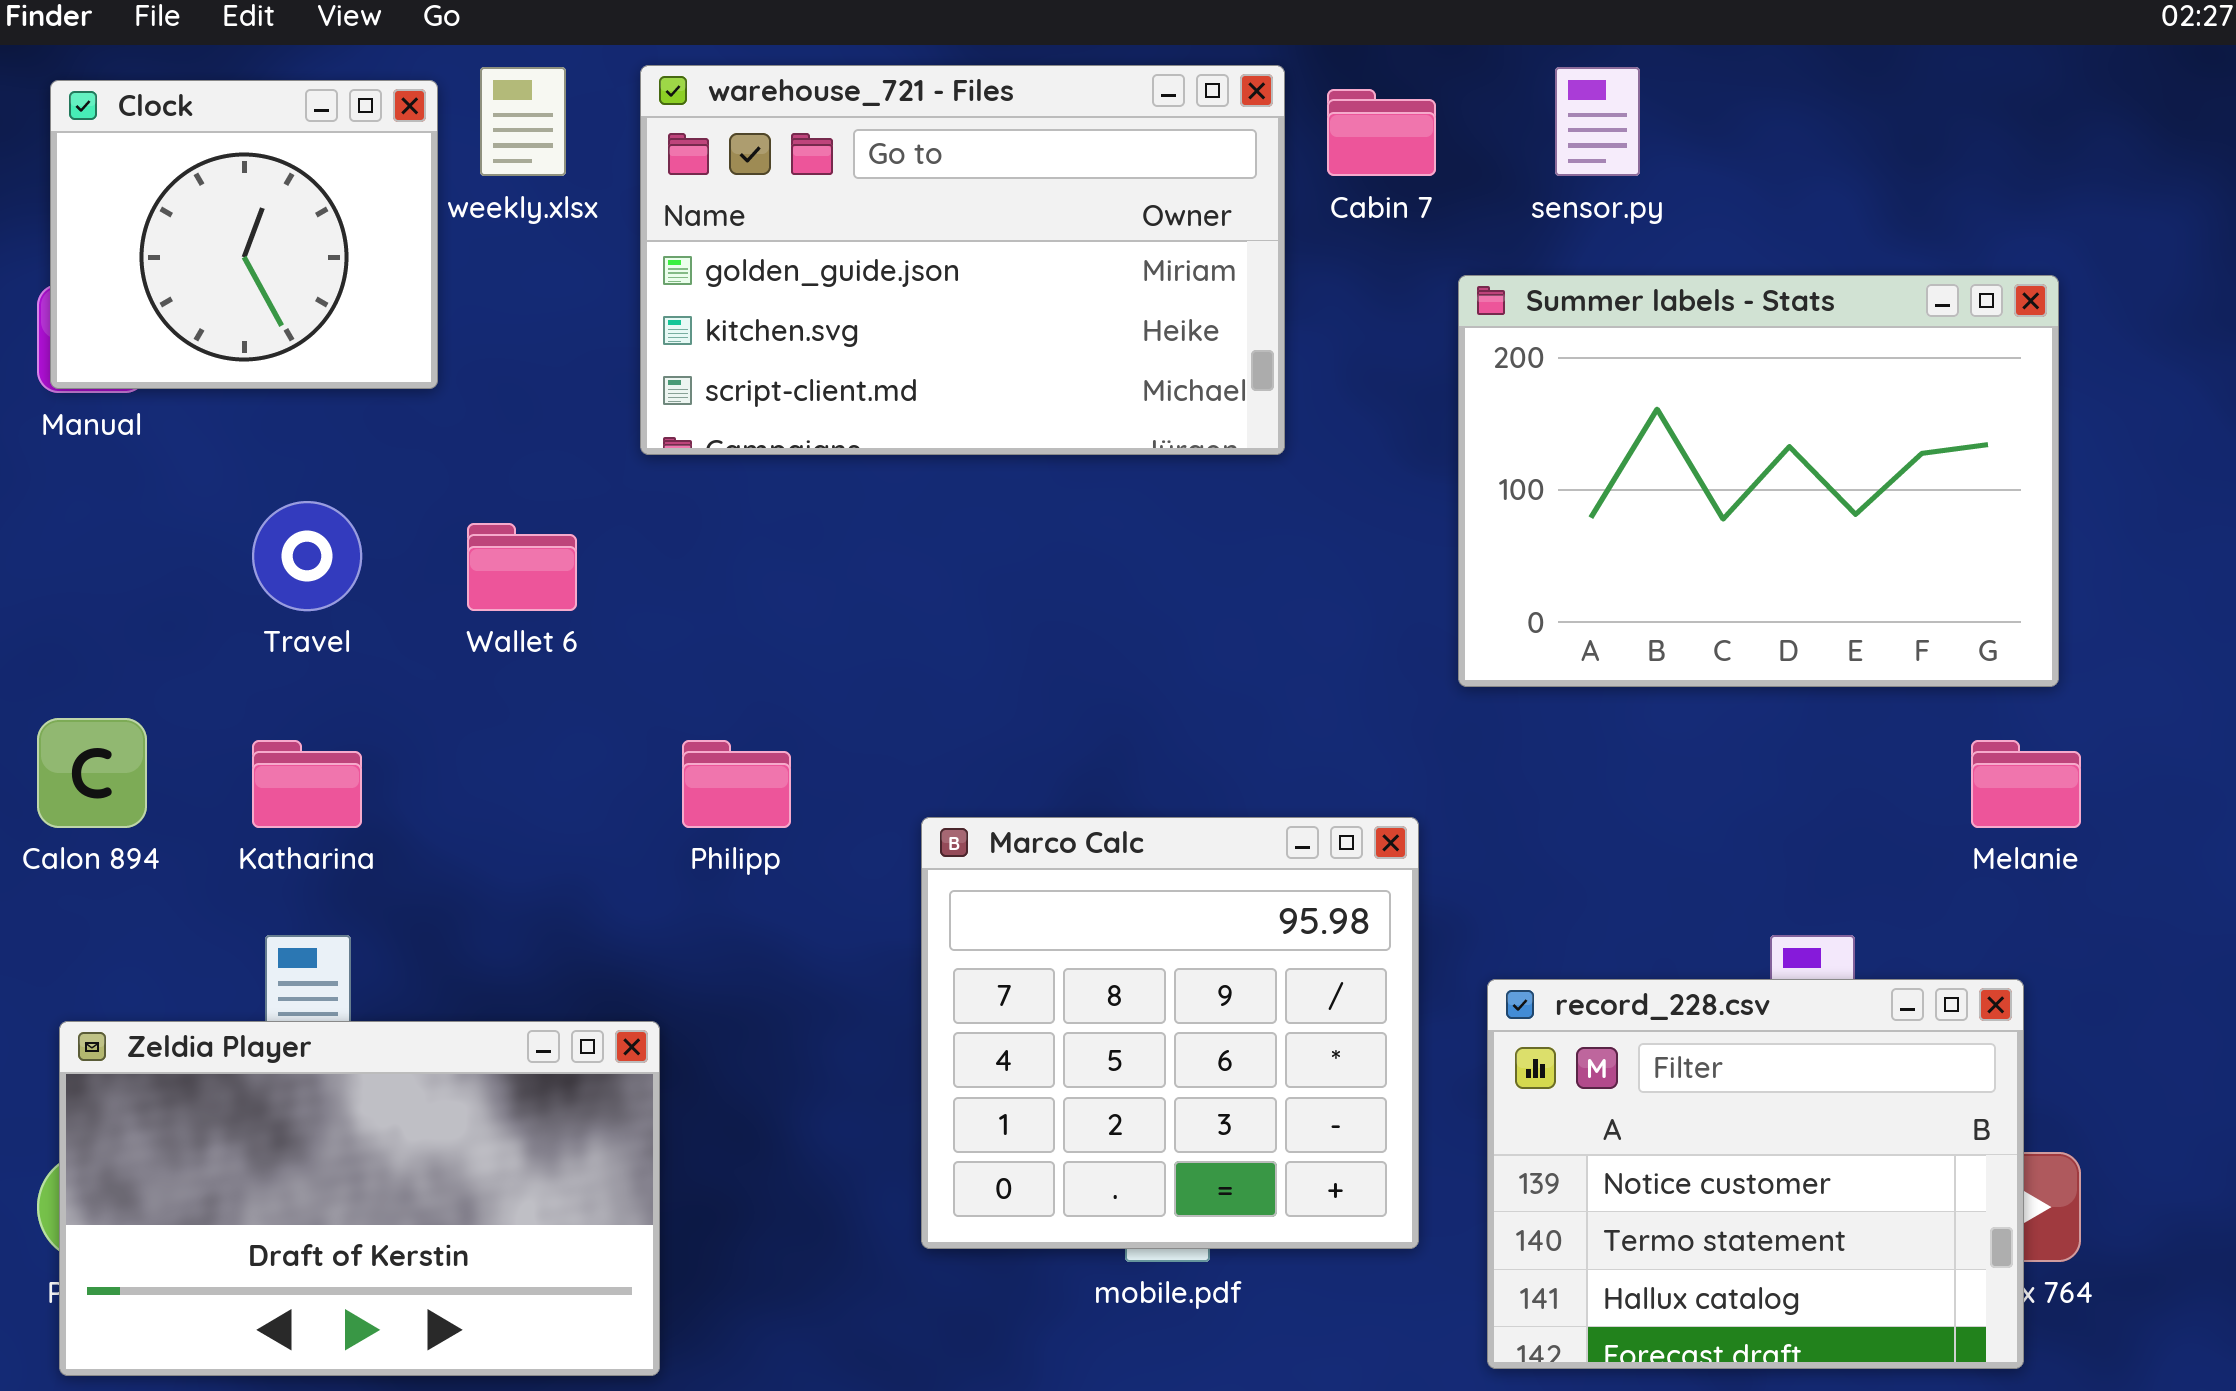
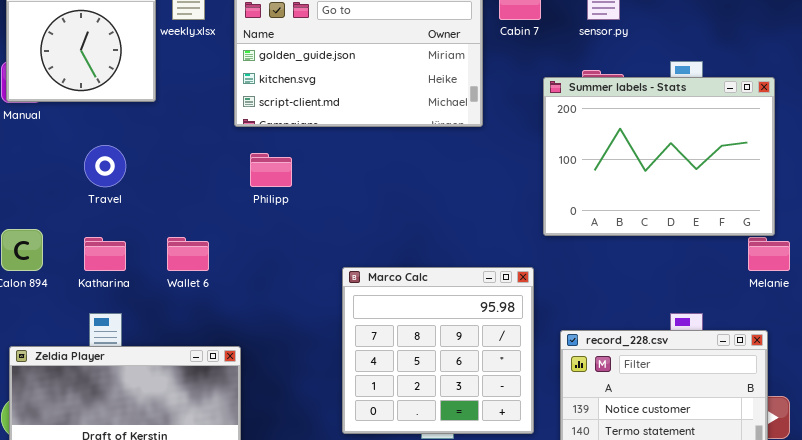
Summer labels - Stats: [1458,275,2059,687] -> [543,77,775,236], moved
Wallet 6: [467,523,577,611] -> [167,237,209,271], moved
Philipp: [682,740,791,828] -> [250,153,292,187], moved

